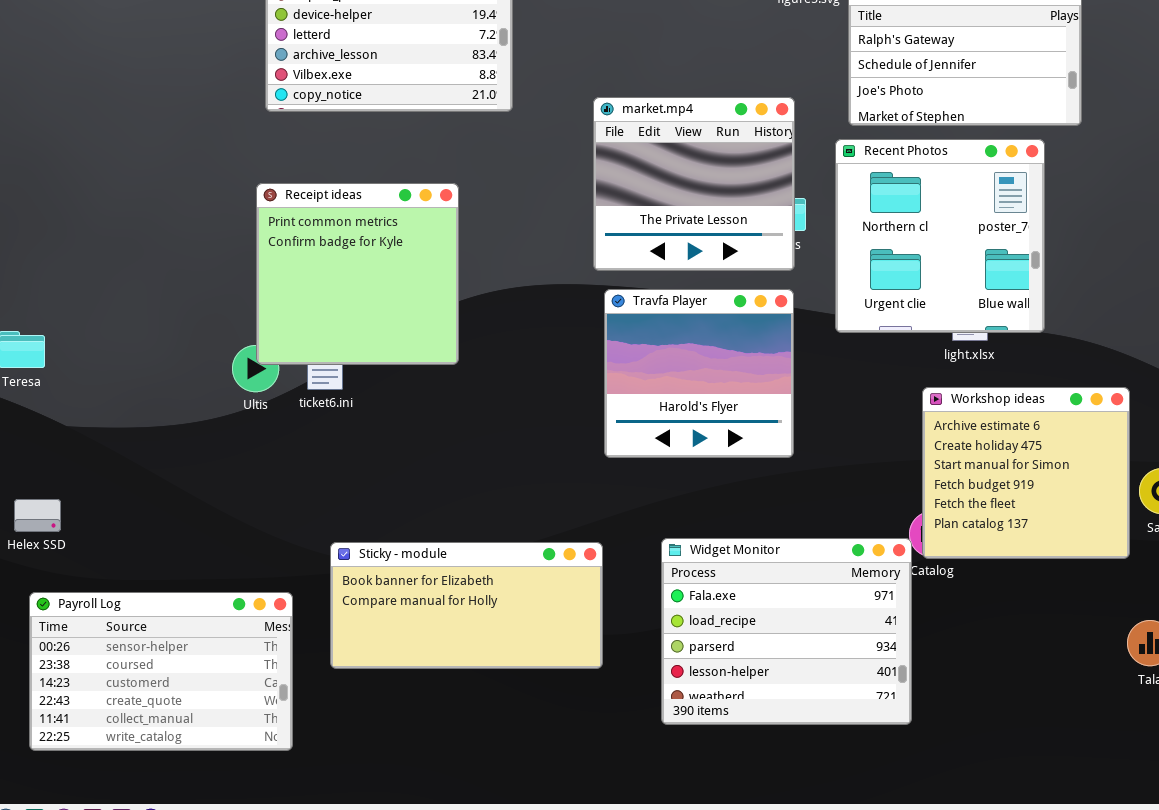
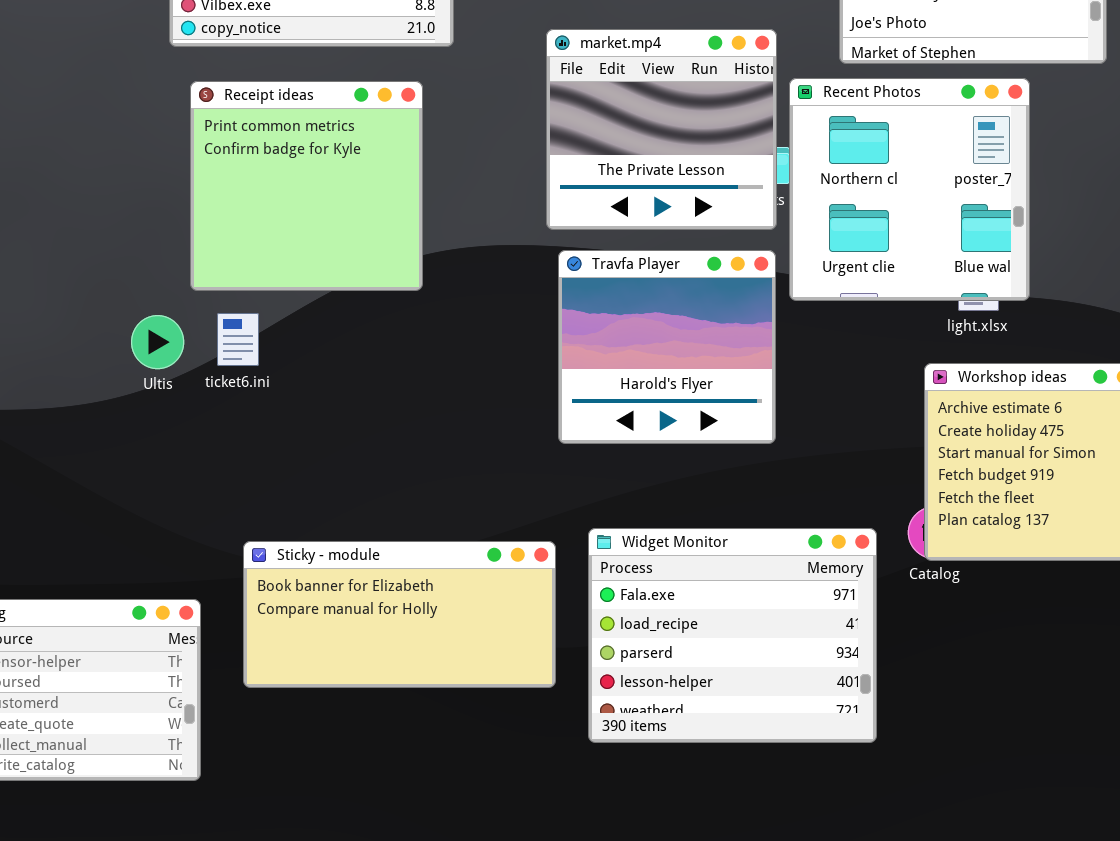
Recent Photos: [835,139,1045,333] -> [789,78,1030,301], moved
Receipt ideas: [256,183,459,365] -> [190,81,423,291], moved
Widget Monitor: [661,538,912,725] -> [588,528,877,743], moved

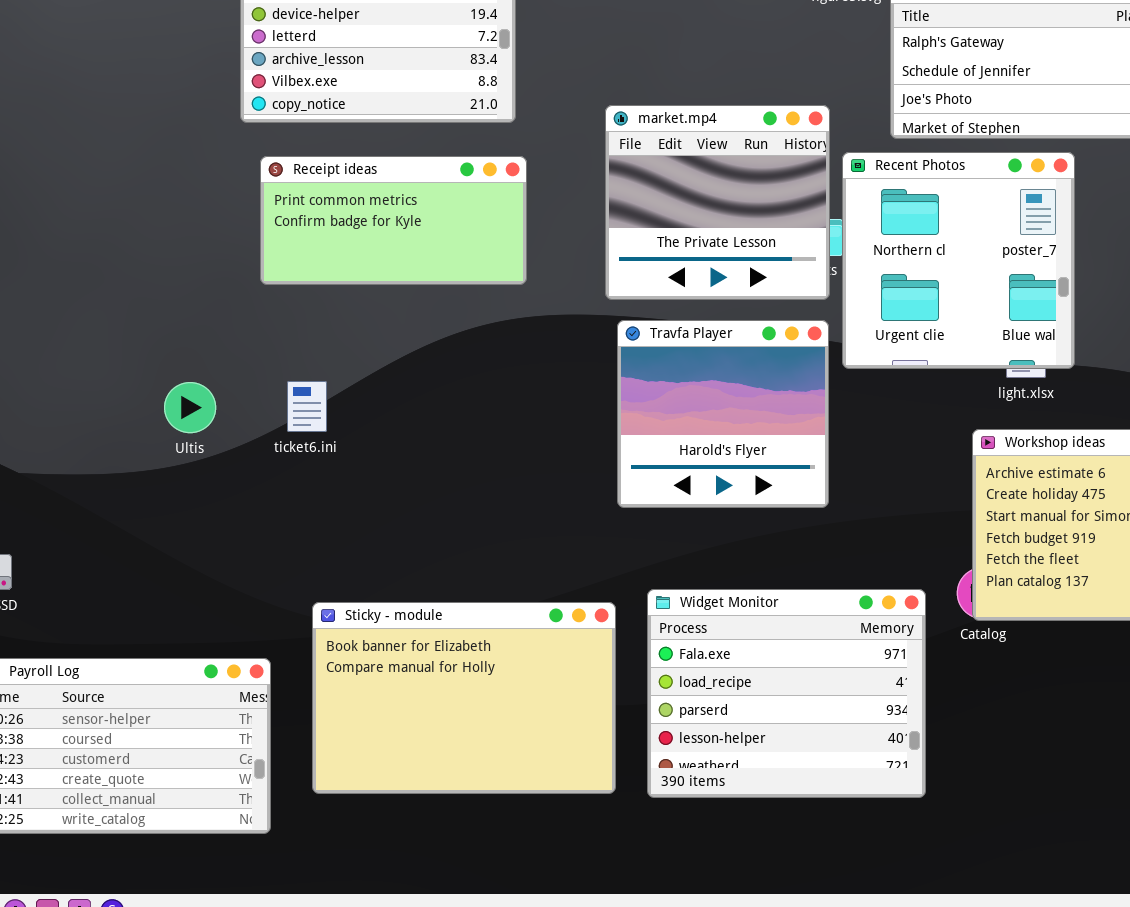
Receipt ideas: [190,81,423,291] -> [260,156,527,285], resized
Ultis: [131,315,184,369] -> [164,382,216,433], moved
Sticky - module: [243,541,556,688] -> [312,602,616,794], resized

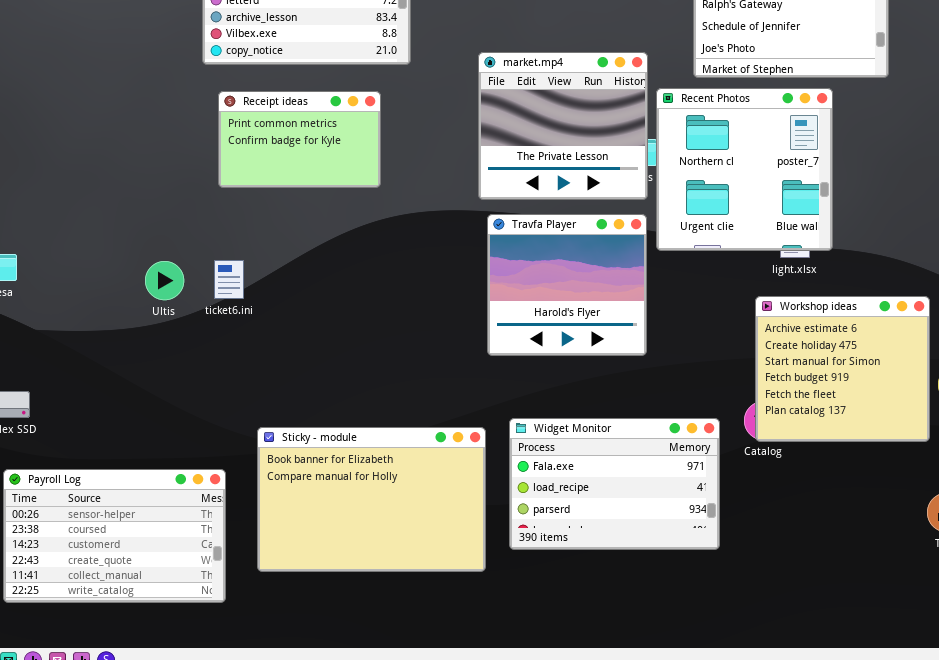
Receipt ideas: [260,156,527,285] -> [218,91,381,188], resized
ticket6.ini: [287,381,327,432] -> [214,260,244,299], moved
Widget Monitor: [647,589,926,798] -> [509,418,720,550], resized

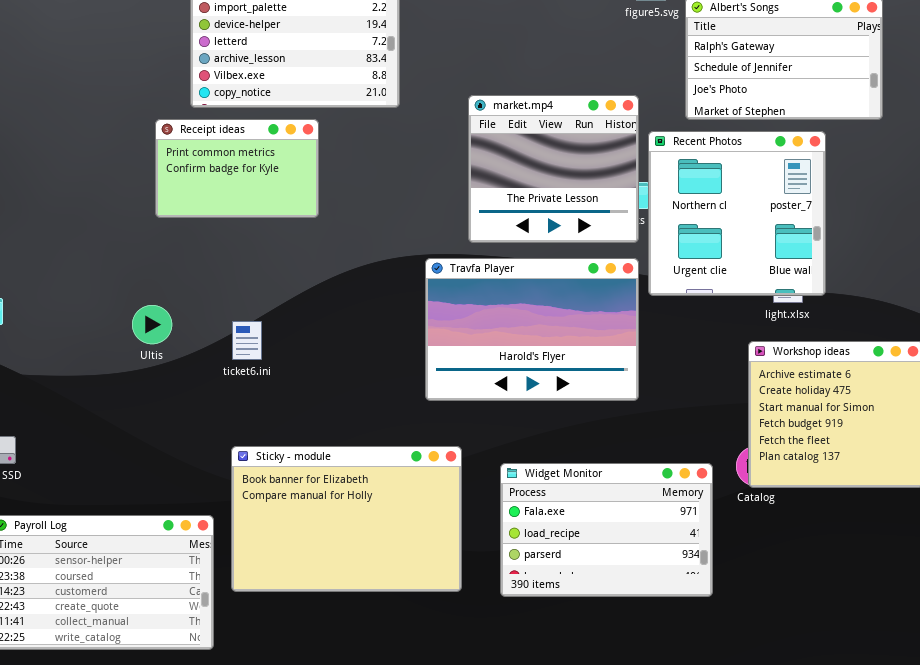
Receipt ideas: [218,91,381,188] -> [155,119,319,218], moved
Travfa Player: [487,214,647,356] -> [425,258,639,401], resized
ticket6.ini: [214,260,244,299] -> [232,321,262,360], moved
Sticky - module: [257,427,486,572] -> [231,446,462,592], moved

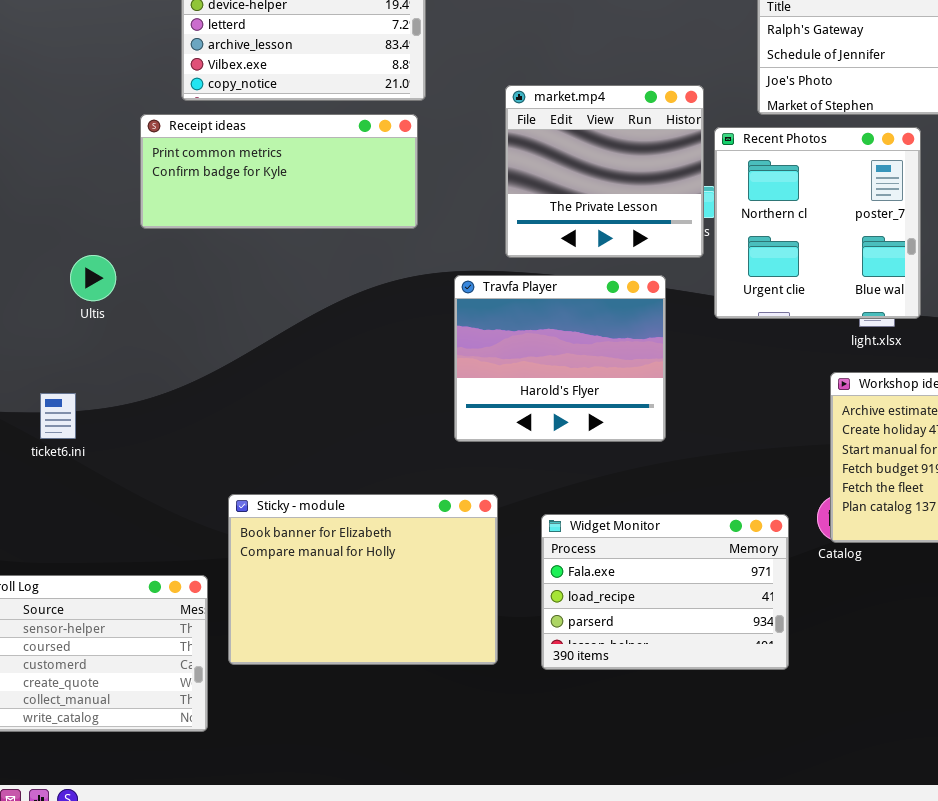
Receipt ideas: [155,119,319,218] -> [140,114,418,229], resized
Travfa Player: [425,258,639,401] -> [454,275,666,442], resized
Ultis: [132,305,172,344] -> [70,255,116,301], moved
ticket6.ini: [232,321,262,360] -> [40,393,76,439], moved

